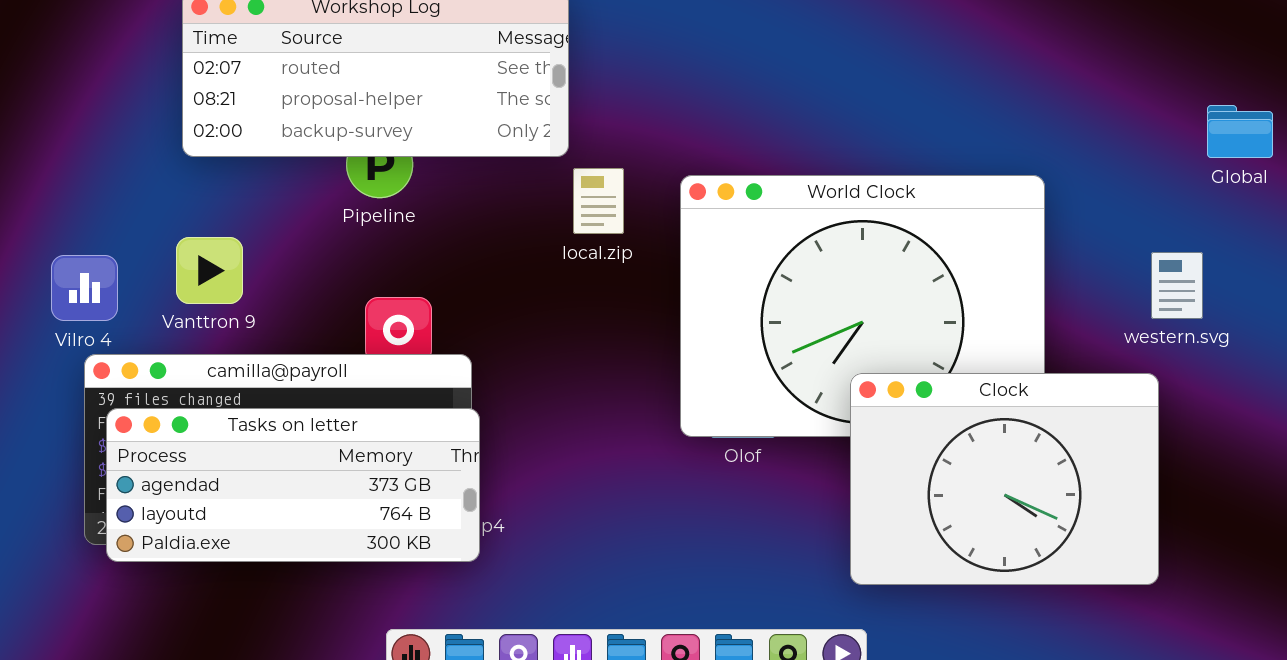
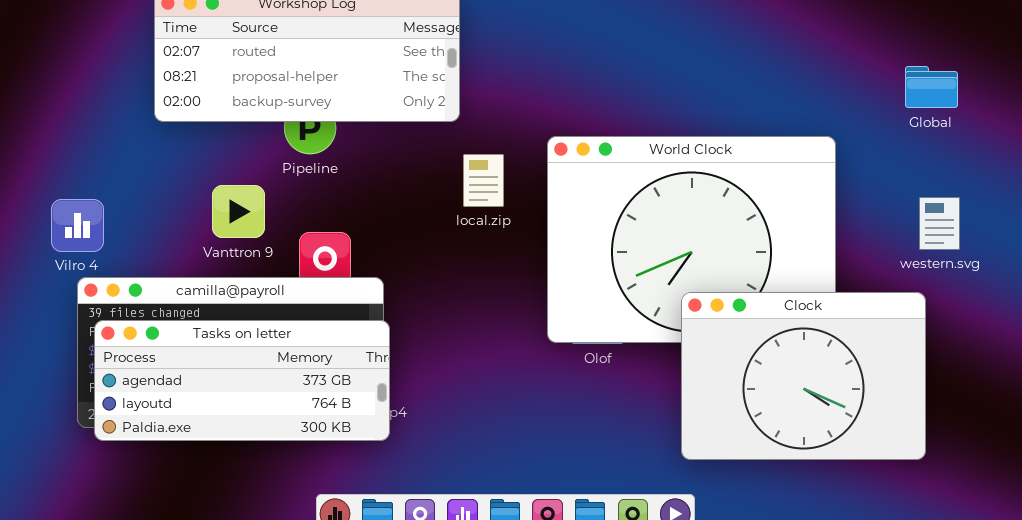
Global: [1207,105,1273,158] -> [905,66,958,108], moved
local.zip: [573,168,624,234] -> [463,154,504,207], moved
Vanttron 9: [176,237,243,304] -> [212,185,265,238], moved

